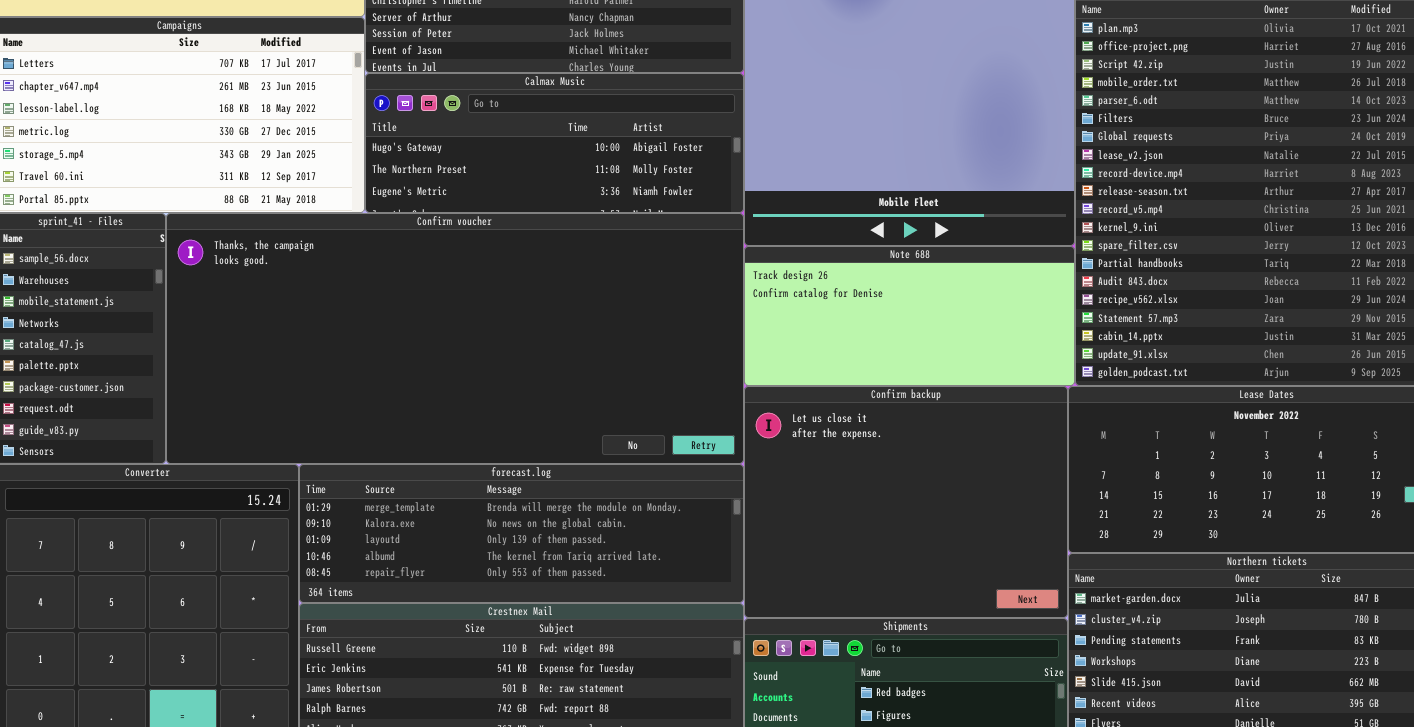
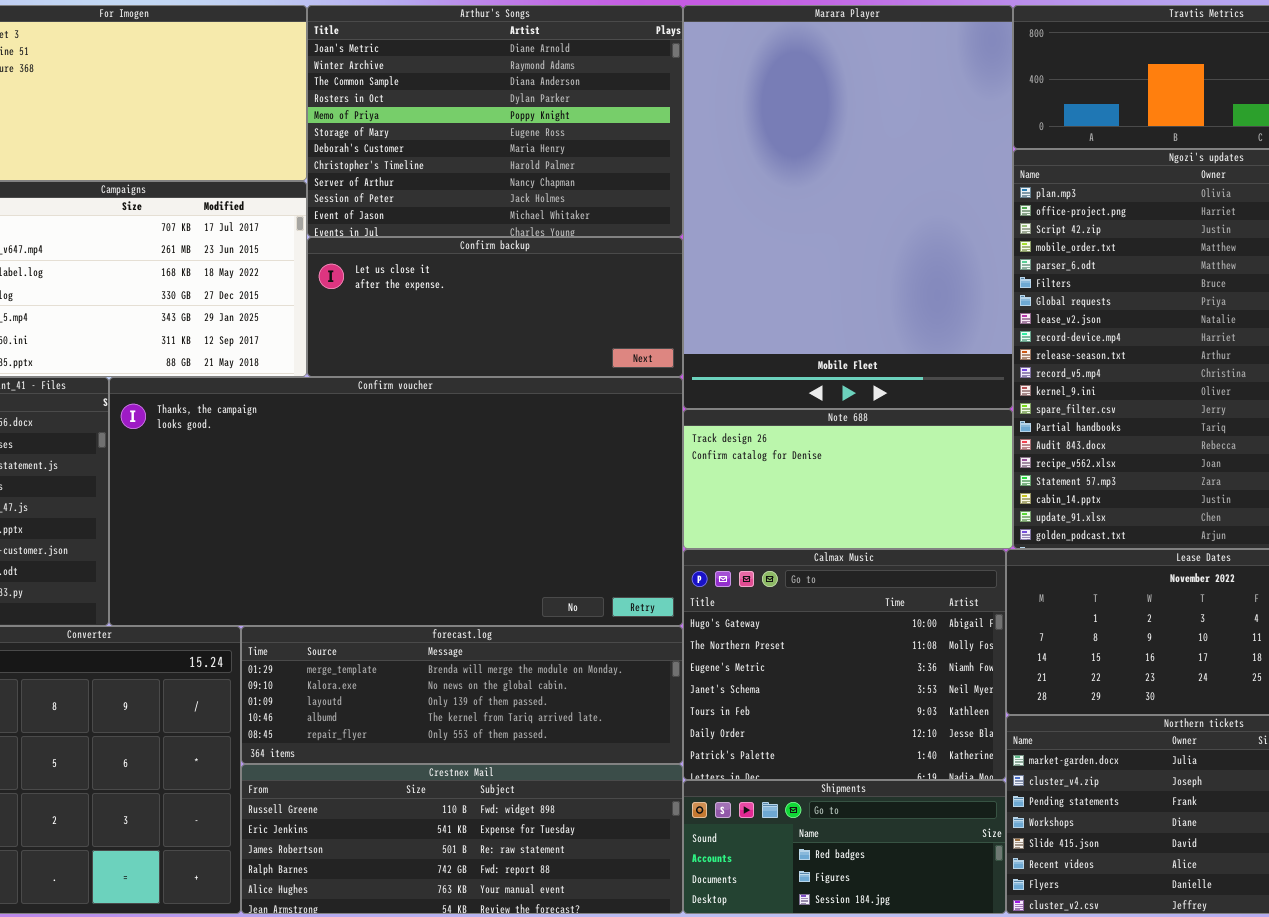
Calmax Music: [365,73,744,213] -> [683,549,1006,780], moved, resized
Confirm backup: [744,386,1068,618] -> [307,237,683,377], moved, resized

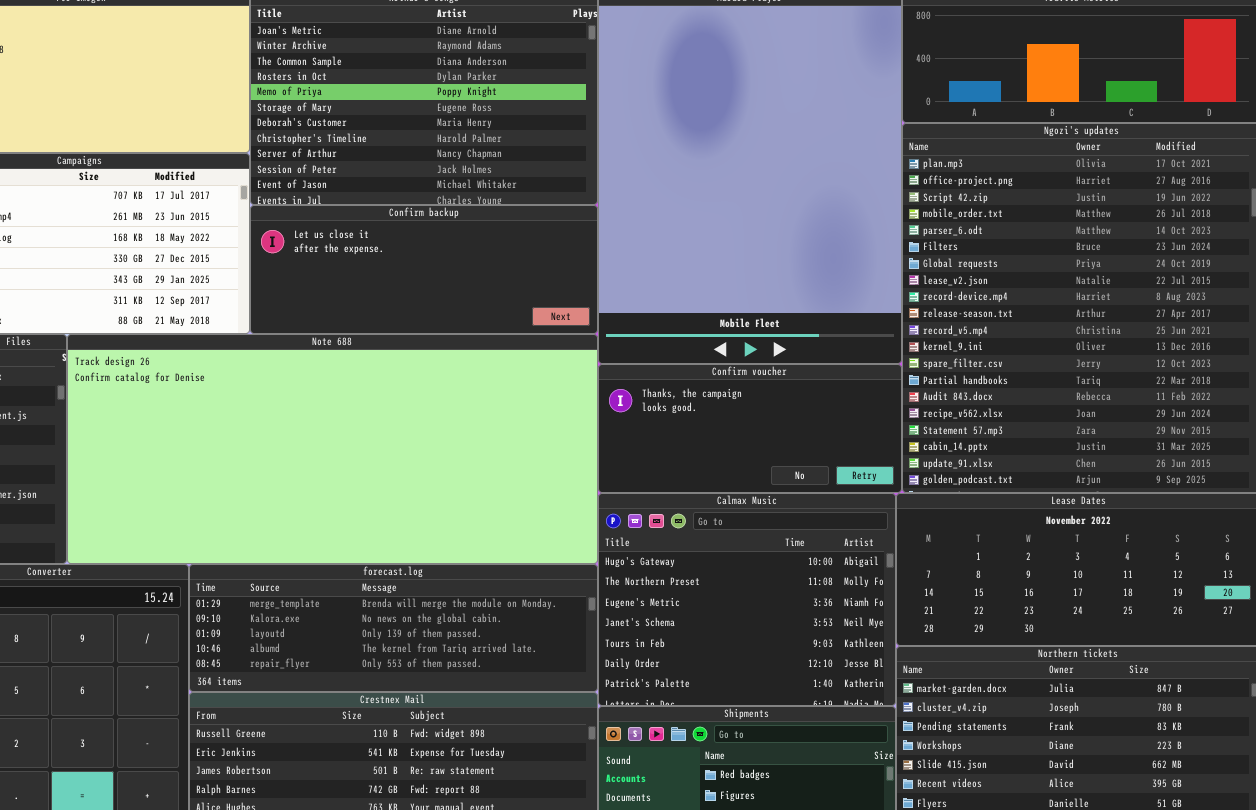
Confirm voucher: [109,377,683,626] -> [598,364,902,493], moved, resized
Note 688: [683,409,1013,549] -> [67,334,598,564], moved, resized

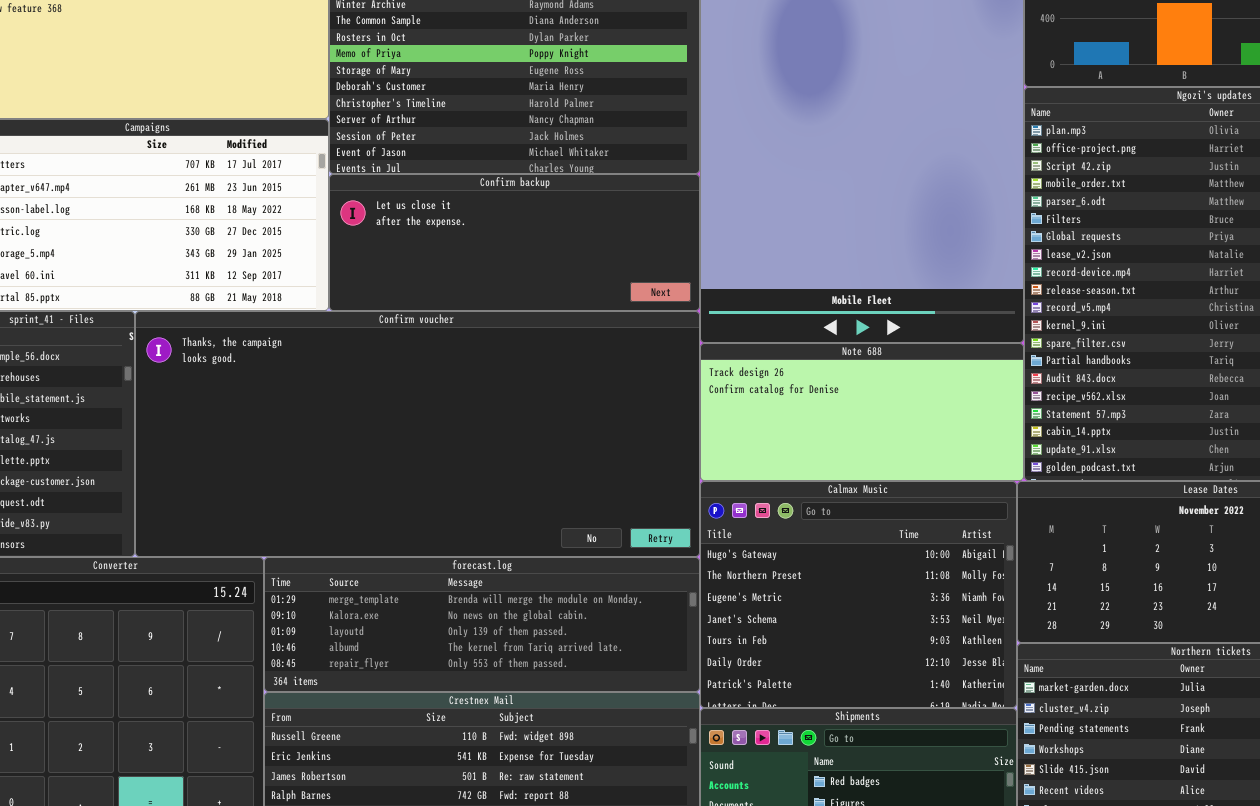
Note 688: [67,334,598,564] -> [700,343,1024,481], moved, resized
Confirm voucher: [598,364,902,493] -> [135,311,700,557], moved, resized

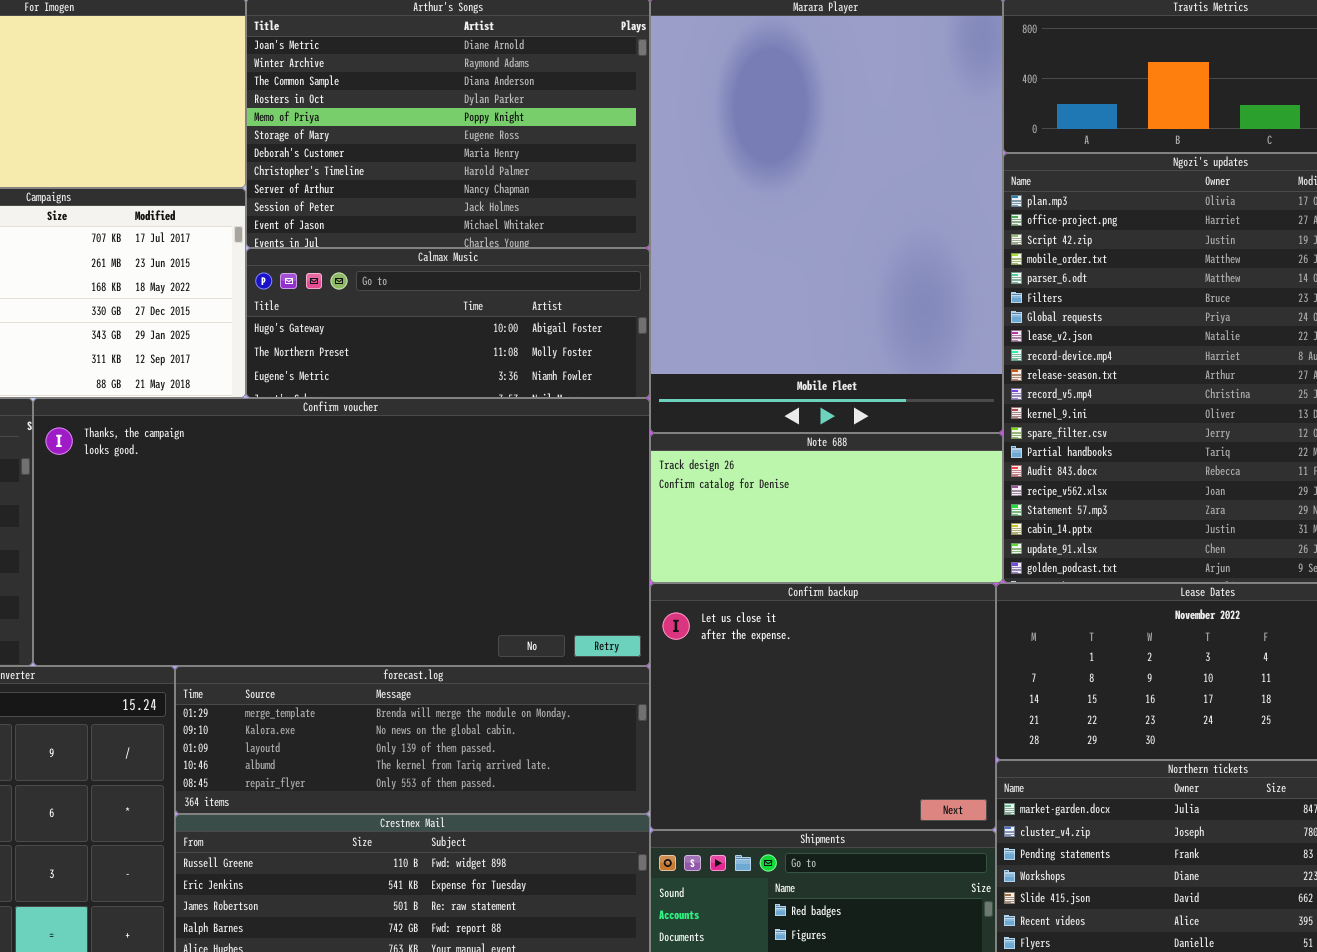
Confirm backup: [329,174,700,311] -> [650,583,996,830], moved, resized
Calmax Music: [700,481,1017,708] -> [246,248,650,398], moved, resized

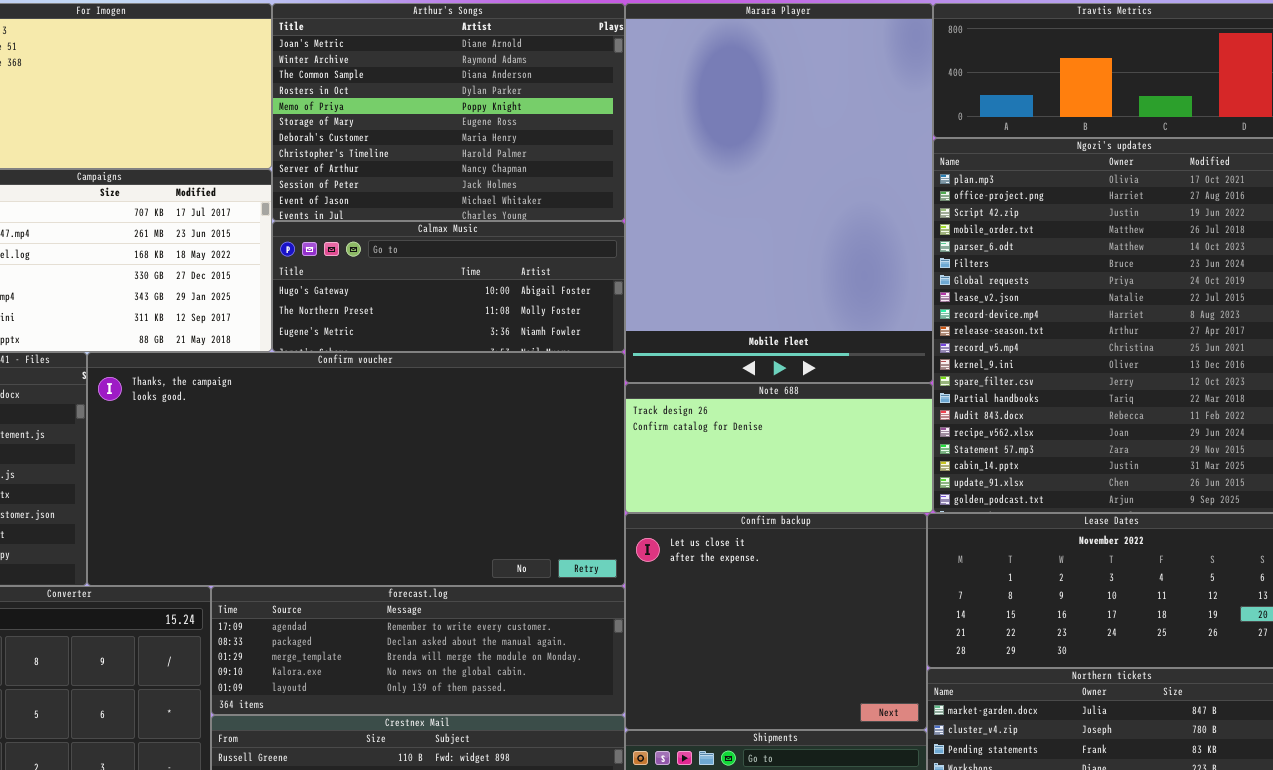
forecast.log: [175,666,650,814] -> [211,586,625,715], scrolled up 2 rows

